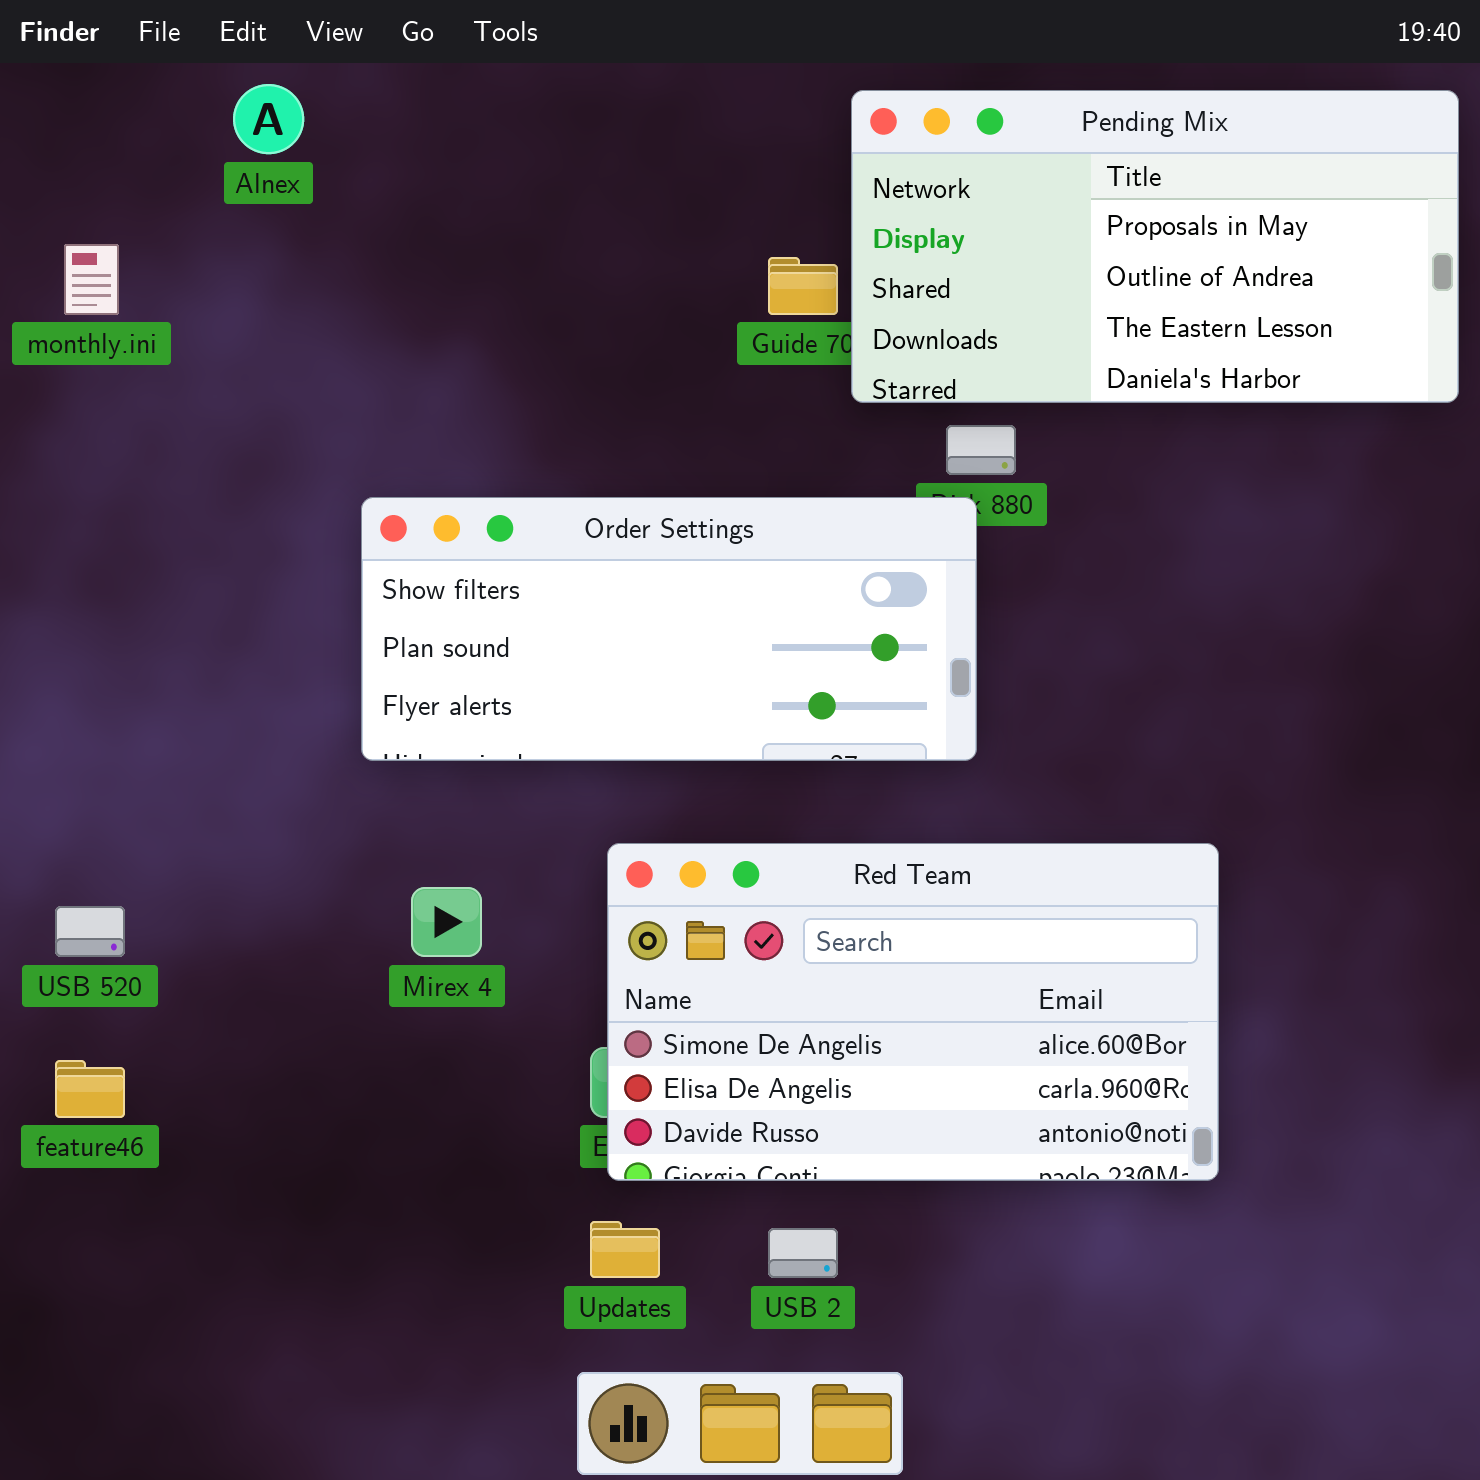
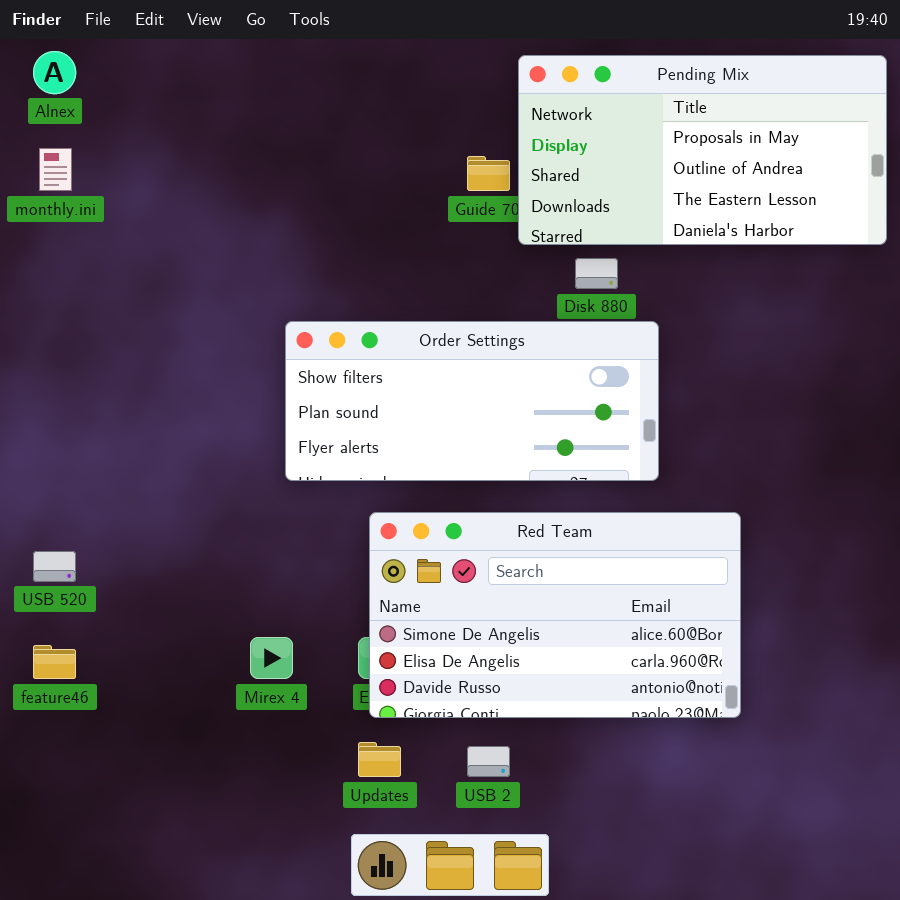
Alnex: [233,84,304,154] -> [33,51,76,94], moved
Order Settings: [361,497,977,761] -> [285,321,659,481], moved
Mirex 4: [411,887,482,957] -> [250,637,293,679], moved

